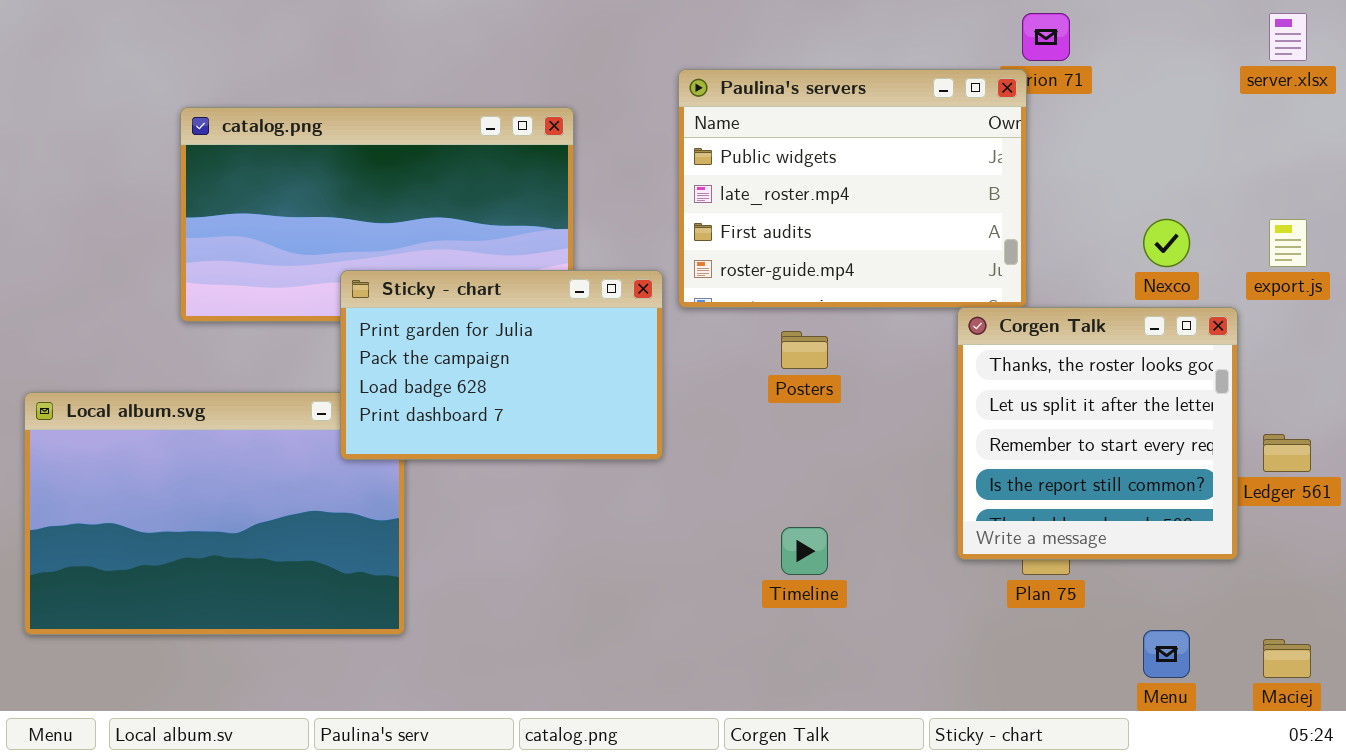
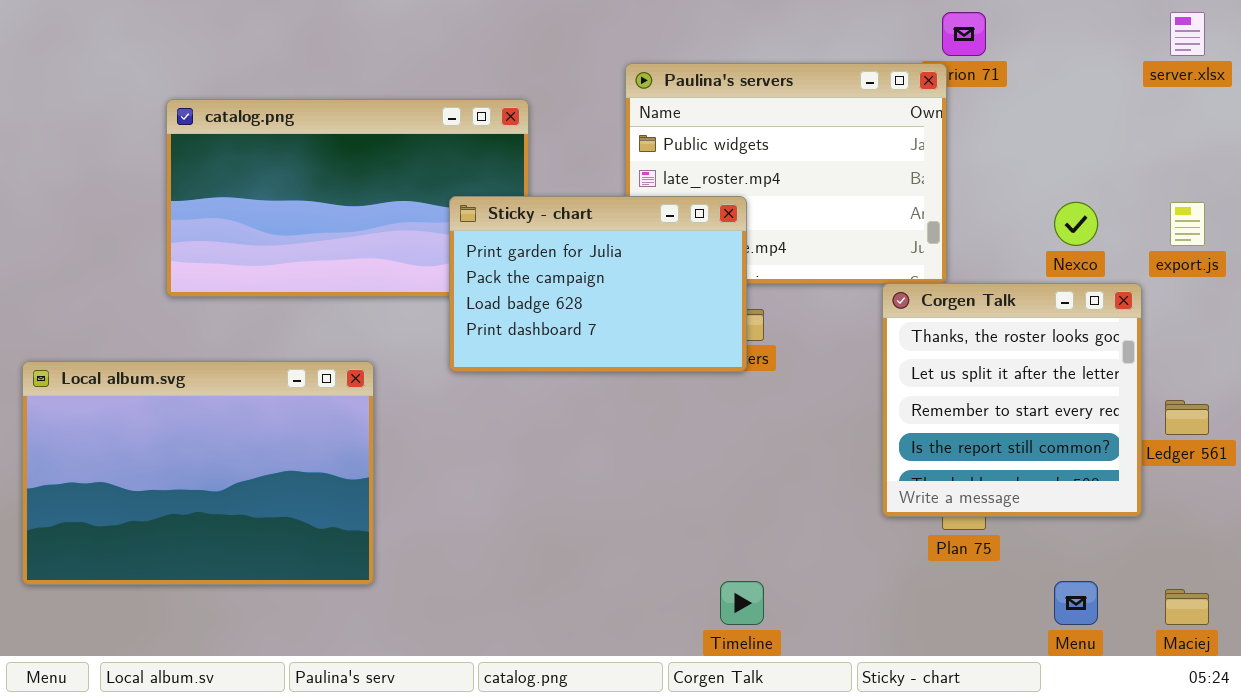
Sticky - chart: [340,270,663,460] -> [449,196,747,372], moved
Timeline: [781,527,828,575] -> [720,581,764,625], moved

